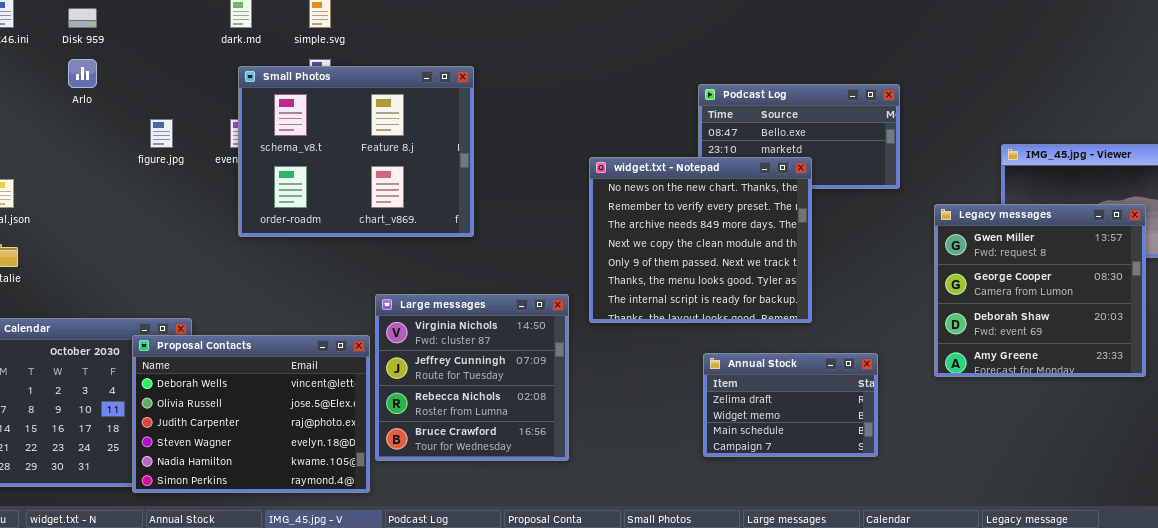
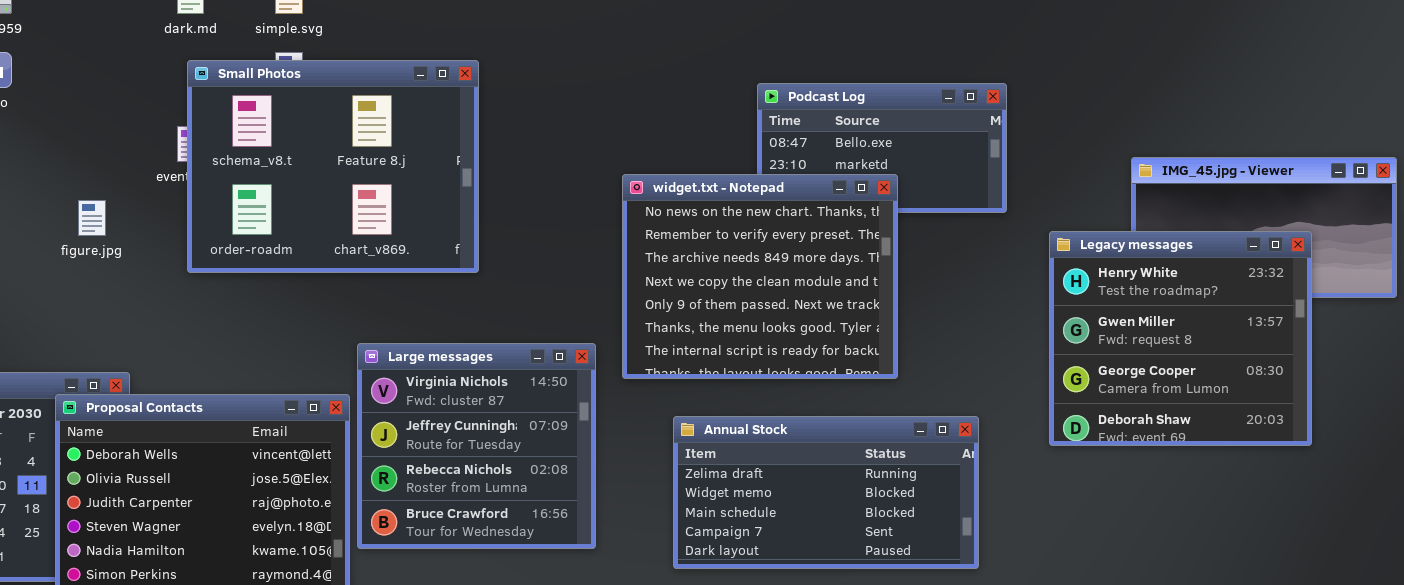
figure.jpg: [150,119,173,148] -> [78,200,106,236], moved
Legacy messages: [934,204,1146,377] -> [1049,231,1312,446], scrolled up 1 row
Annual Stock: [703,353,878,457] -> [673,416,979,569], resized

